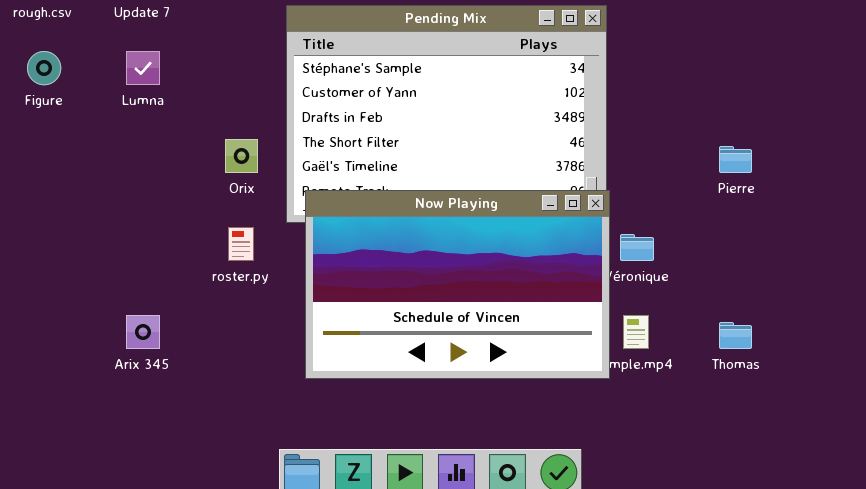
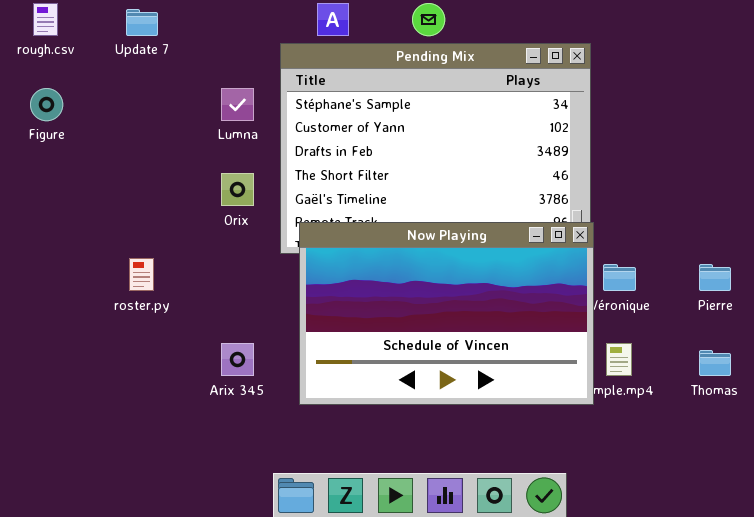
Lumna: [126,51,160,85] -> [221,88,254,121], moved
Pierre: [719,146,752,173] -> [699,264,731,291], moved
roster.py: [228,227,254,261] -> [129,258,154,291], moved
Arix 345: [126,315,160,349] -> [221,343,254,376], moved

